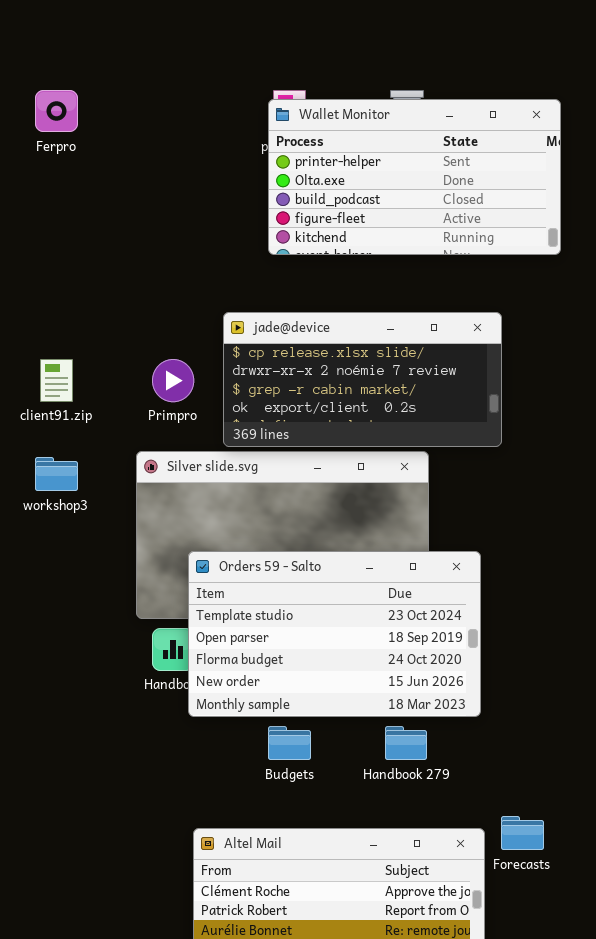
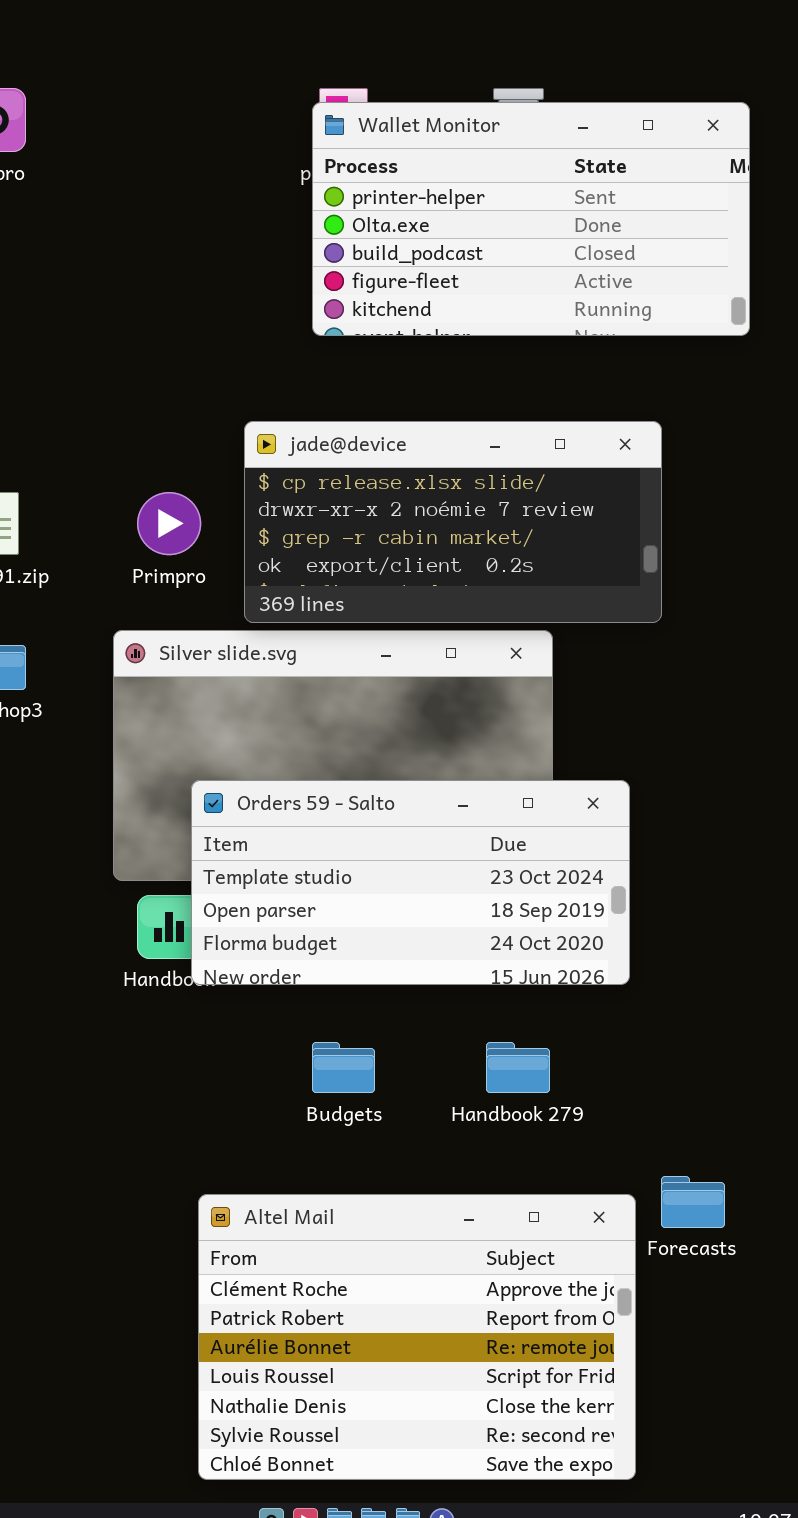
Orders 59 - Salto: [188,551,481,717] -> [191,780,630,985], resized

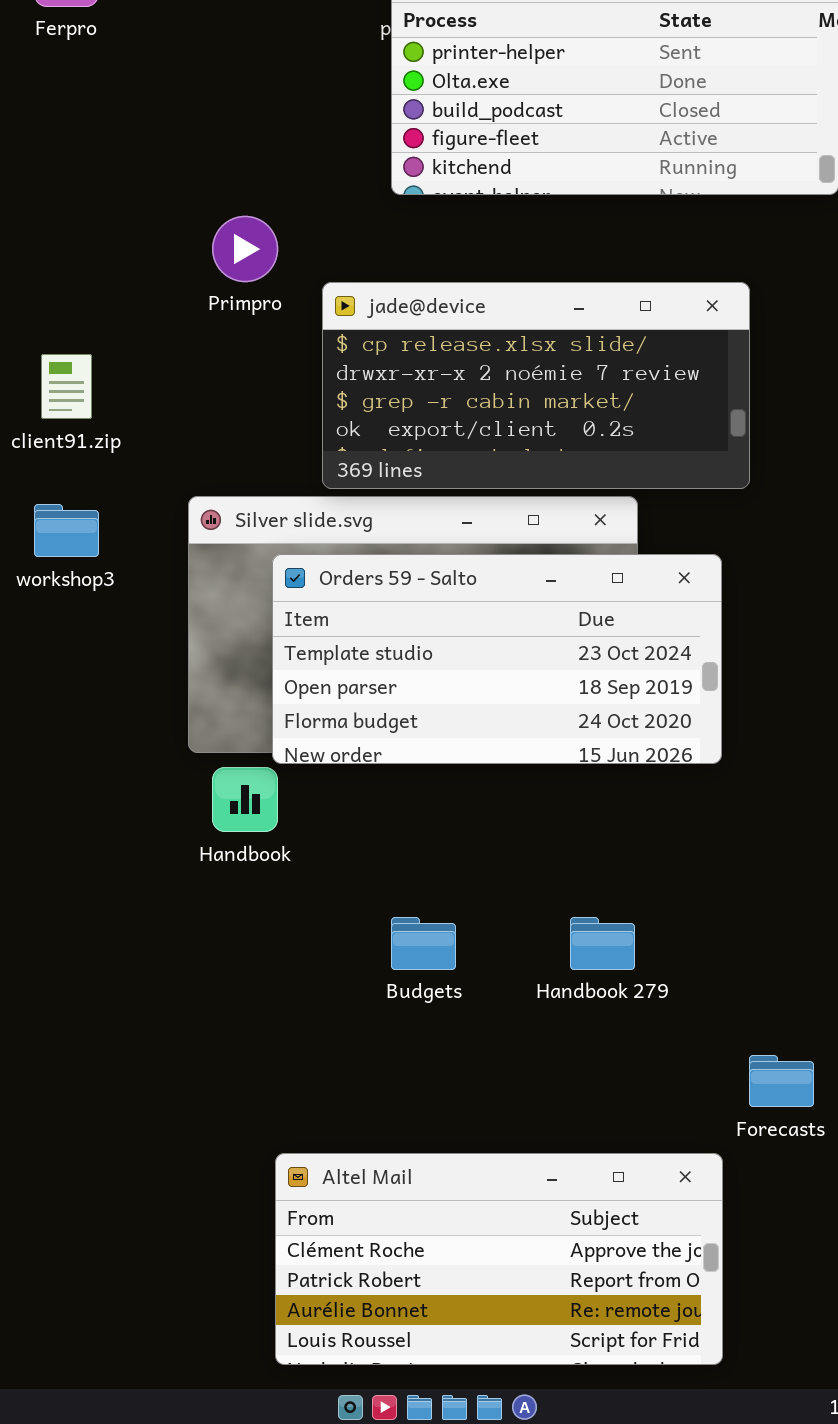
Primpro: [137,492,201,555] -> [212,216,278,282], moved
Orders 59 - Salto: [191,780,630,985] -> [272,554,722,764], moved
Altel Mail: [198,1194,636,1480] -> [275,1153,723,1365], resized

